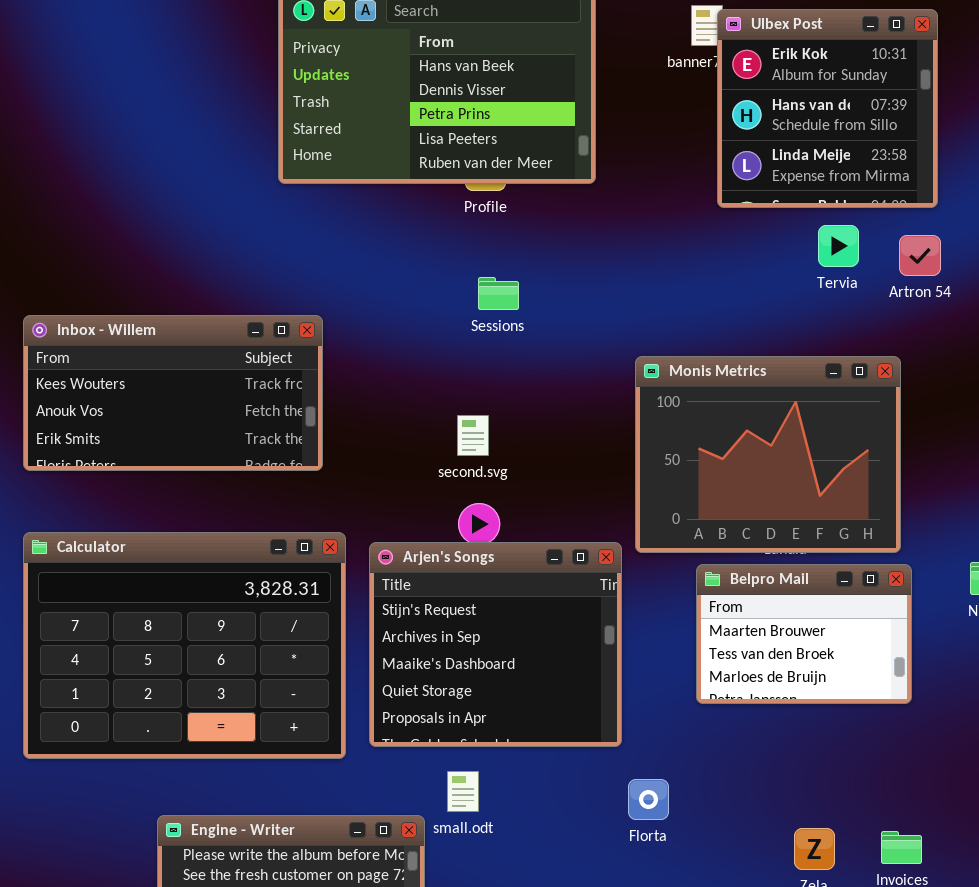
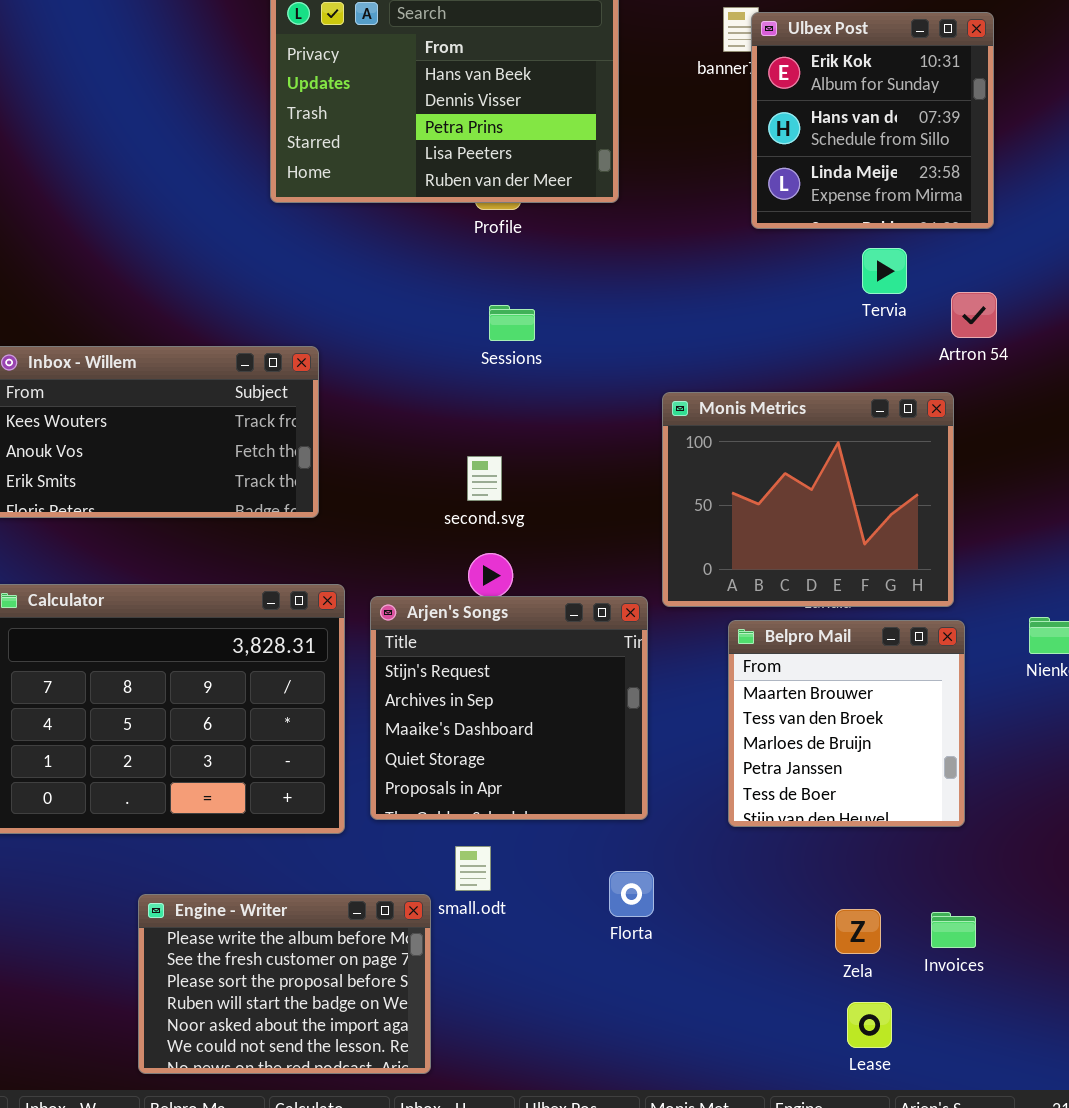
Artron 54: [899,235,941,276] -> [951,292,997,338], moved
Belpro Mail: [696,564,912,704] -> [728,620,965,827], resized
Florta: [628,779,669,820] -> [609,871,654,917], moved

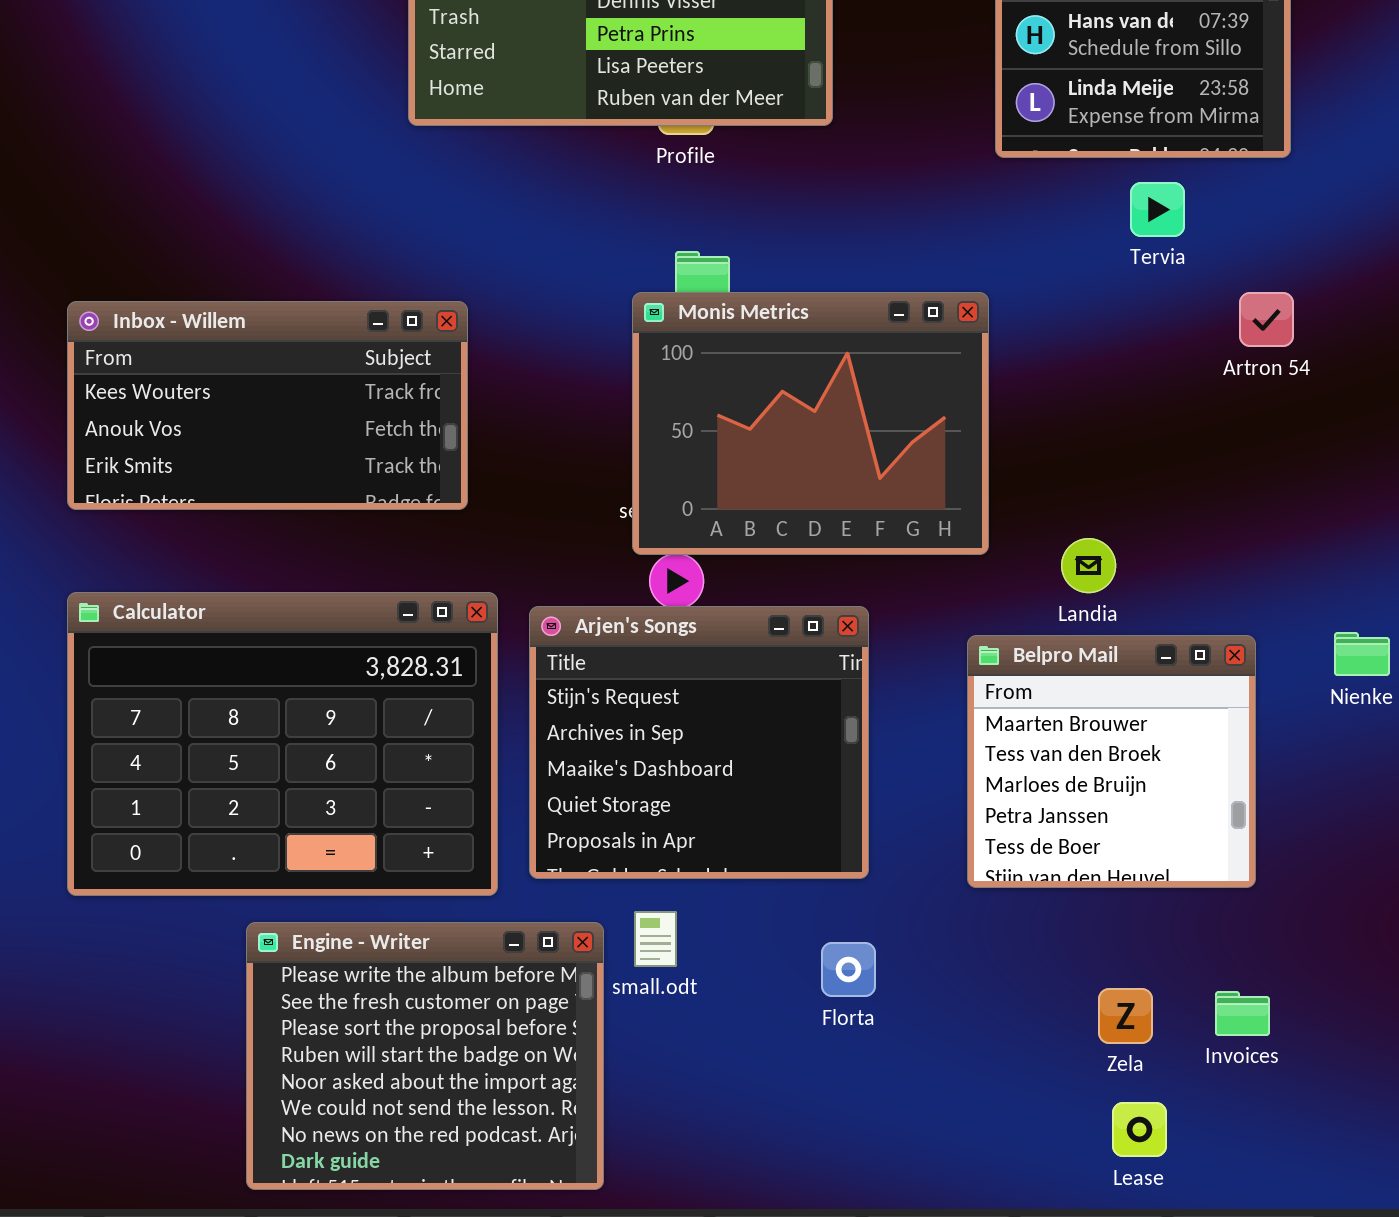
Artron 54: [951,292,997,338] -> [1239,292,1294,347], moved
Monis Metrics: [662,392,954,607] -> [632,292,989,555], moved
Engine - Writer: [138,894,431,1074] -> [246,922,604,1190], resized

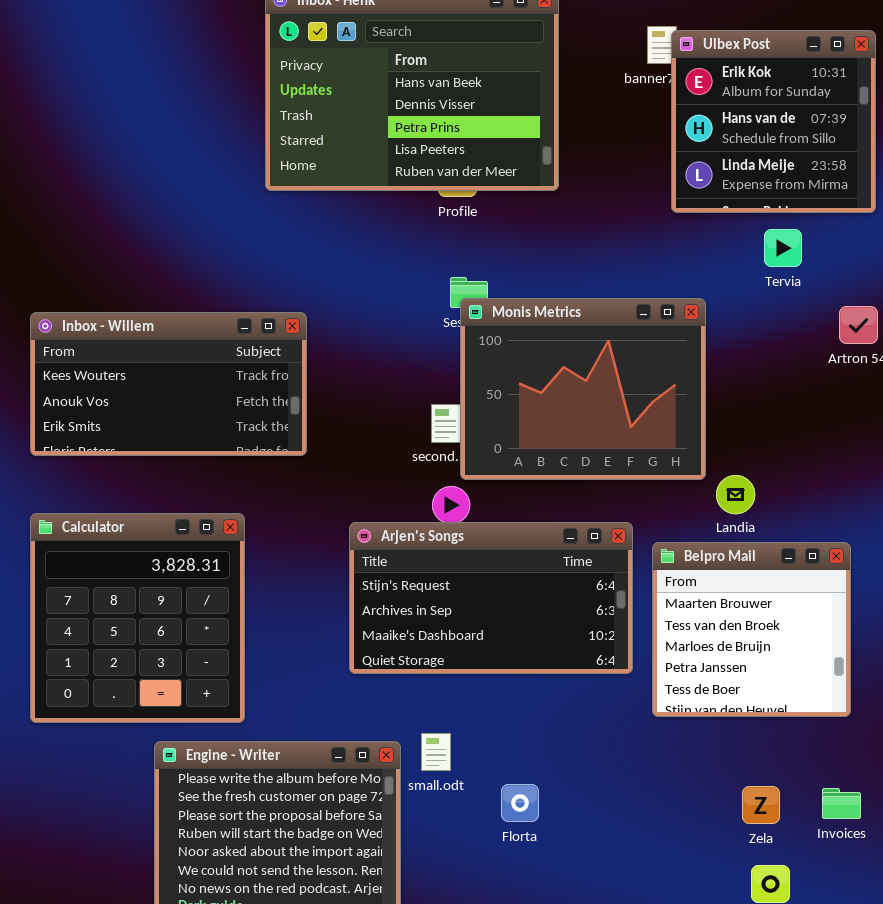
Monis Metrics: [632,292,989,555] -> [460,298,706,480], moved
Calculator: [67,592,498,896] -> [30,513,245,723], resized
Arjen's Songs: [529,606,869,879] -> [349,522,633,674], resized
Florta: [821,942,876,997] -> [501,784,539,822], moved

